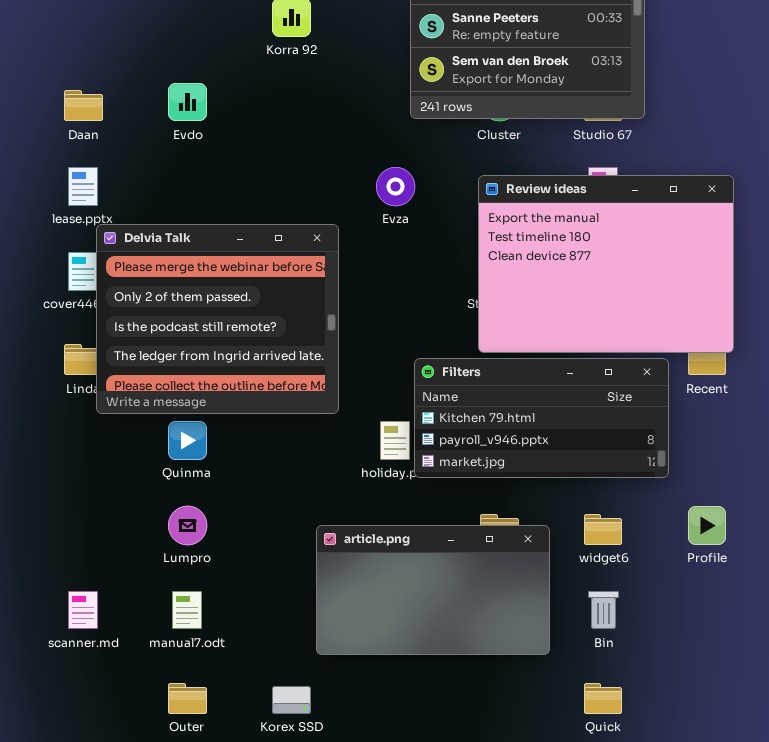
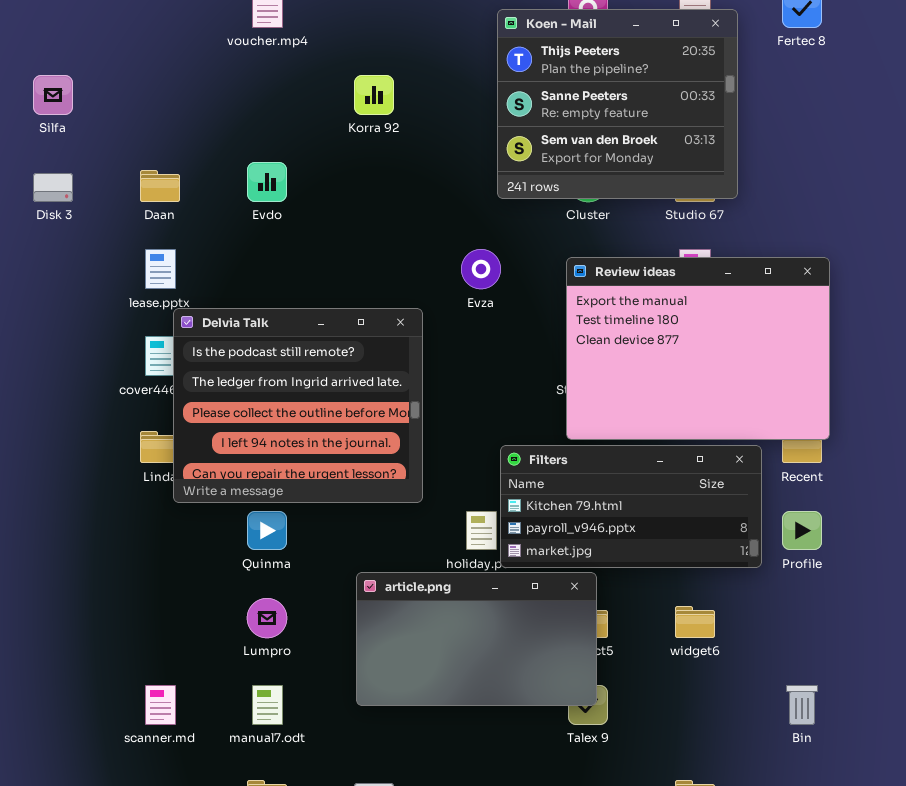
Delvia Talk: [96,224,339,414] -> [173,308,423,503], scrolled down 2 rows
Profile: [688,506,726,545] -> [782,511,822,550], moved
article.png: [316,525,550,655] -> [356,572,597,706], moved
Bin: [588,591,619,629] -> [786,685,818,725], moved

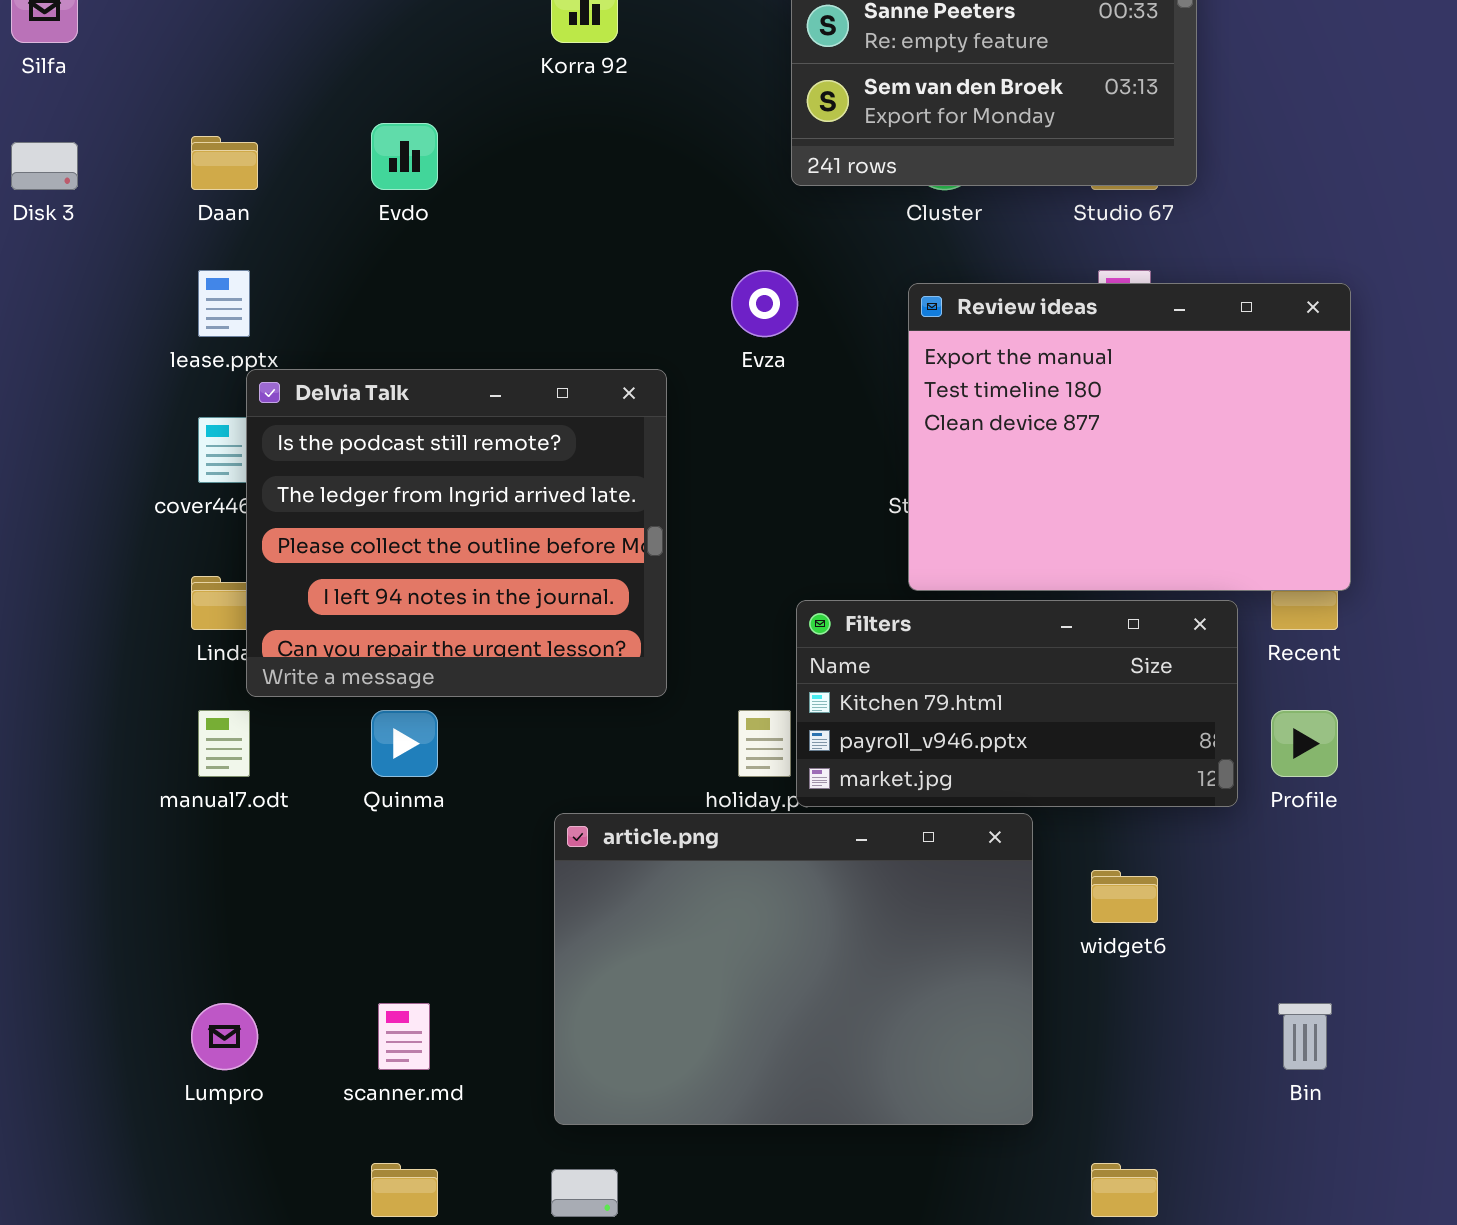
article.png: [356,572,597,706] -> [554,813,1033,1125], resized
Lumpro: [247,598,287,638] -> [191,1003,258,1070], moved
scanner.md: [145,685,176,725] -> [378,1003,430,1070], moved
manual7.odt: [252,685,283,725] -> [198,710,250,777], moved

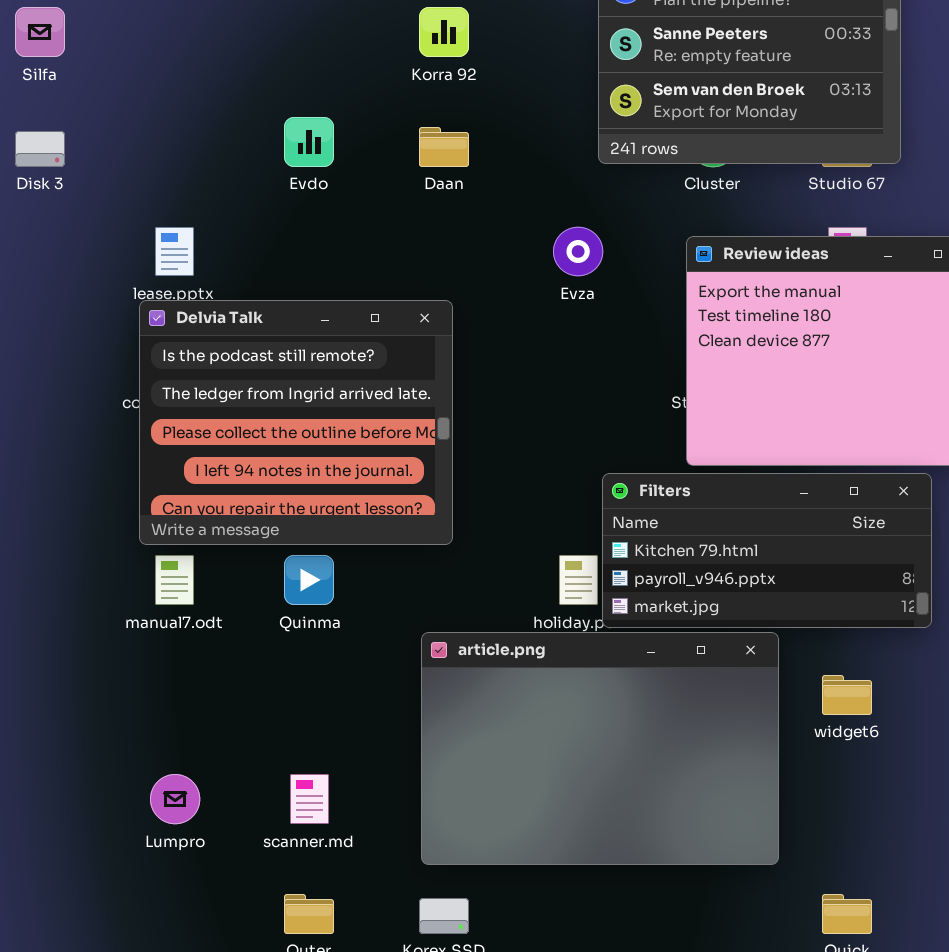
Daan: [191,136,258,190] -> [419,127,469,167], moved
Delvia Talk: [246,369,667,697] -> [139,300,453,545], moved

